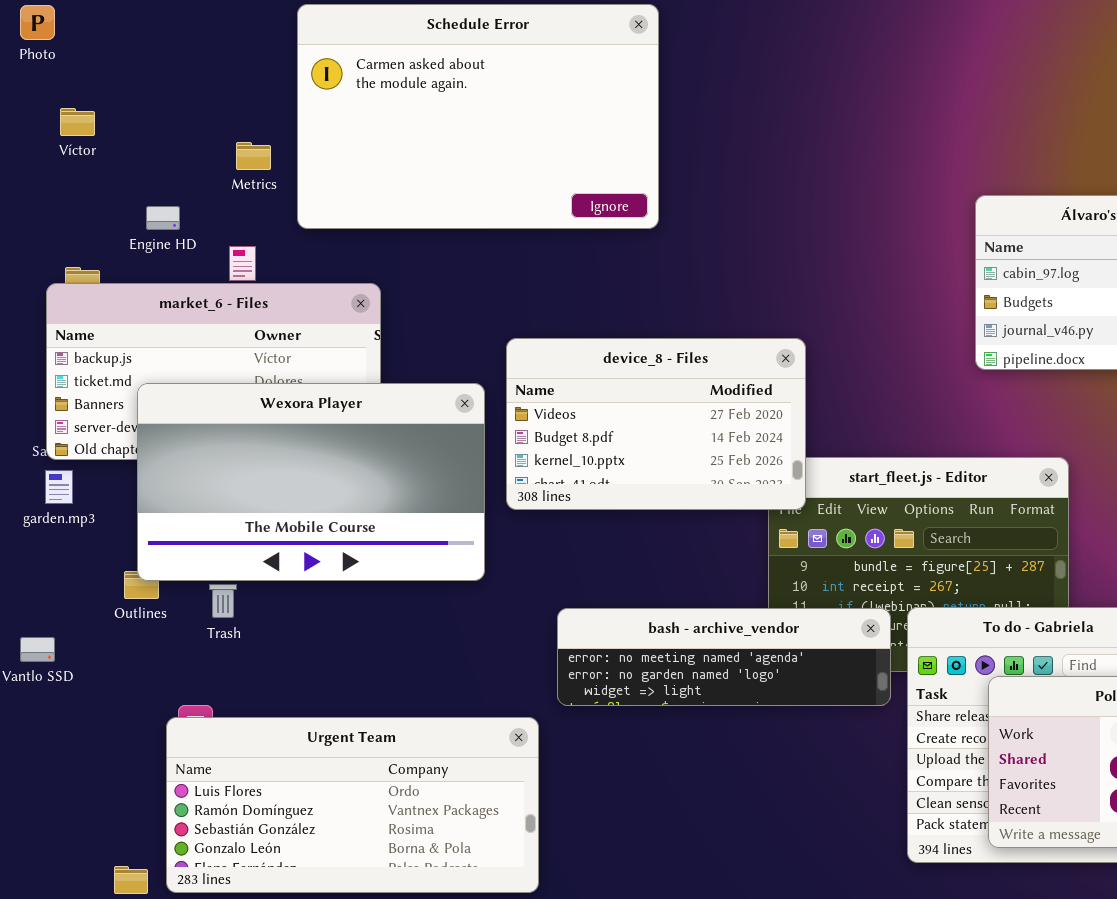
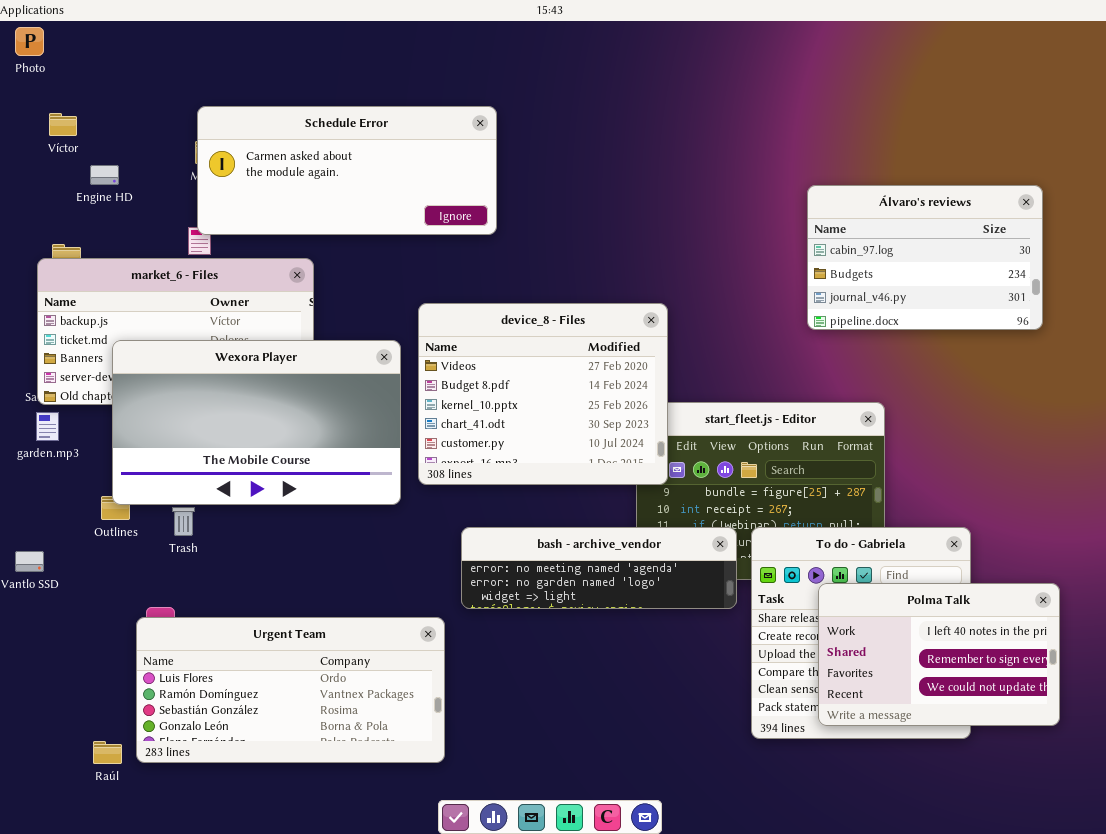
Schedule Error: [297,4,659,229] -> [197,106,497,235], moved, resized
Engine HD: [146,206,180,230] -> [90,165,119,185], moved
device_8 - Files: [506,338,806,510] -> [418,303,668,485], resized

